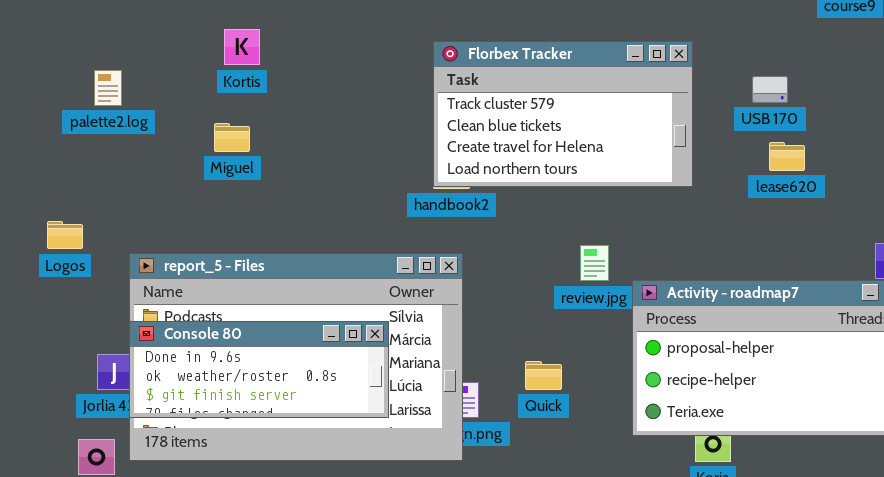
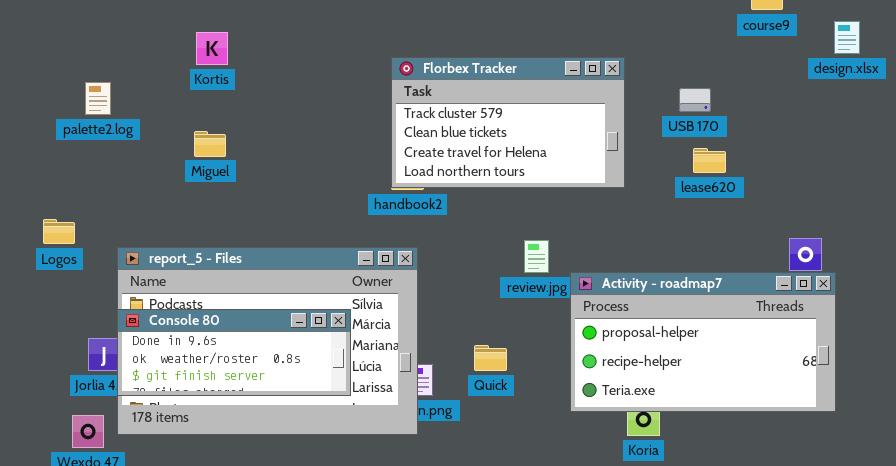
Kortis: [224,29,260,65] -> [196,32,228,65], moved

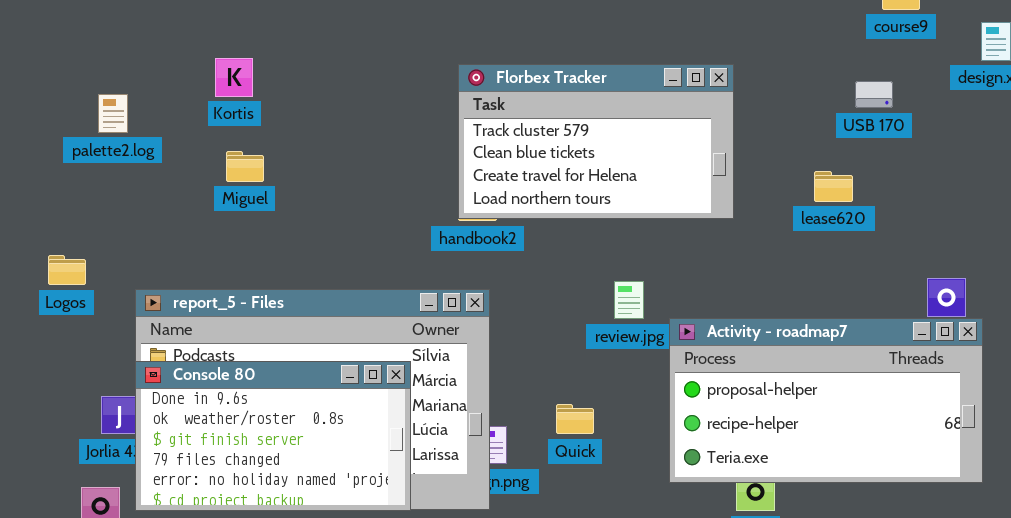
Kortis: [196,32,228,65] -> [215,58,253,97], moved
USB 170: [679,88,711,112] -> [855,81,893,108], moved
Console 80: [117,309,351,396] -> [135,361,411,511], resized

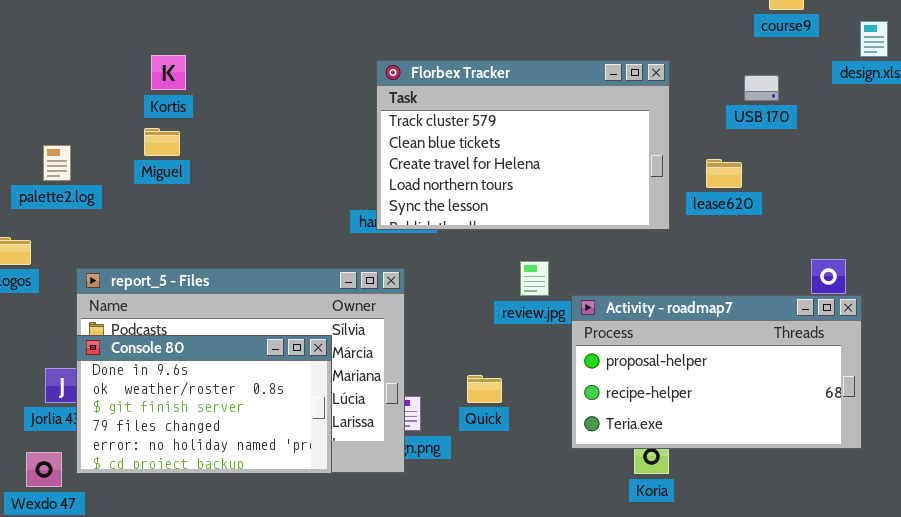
Florbex Tracker: [458,64,734,219] -> [376,60,670,230], resized
palette2.log: [98,94,128,133] -> [43,145,71,181], moved
Miguel: [226,151,264,182] -> [144,128,180,156], moved

